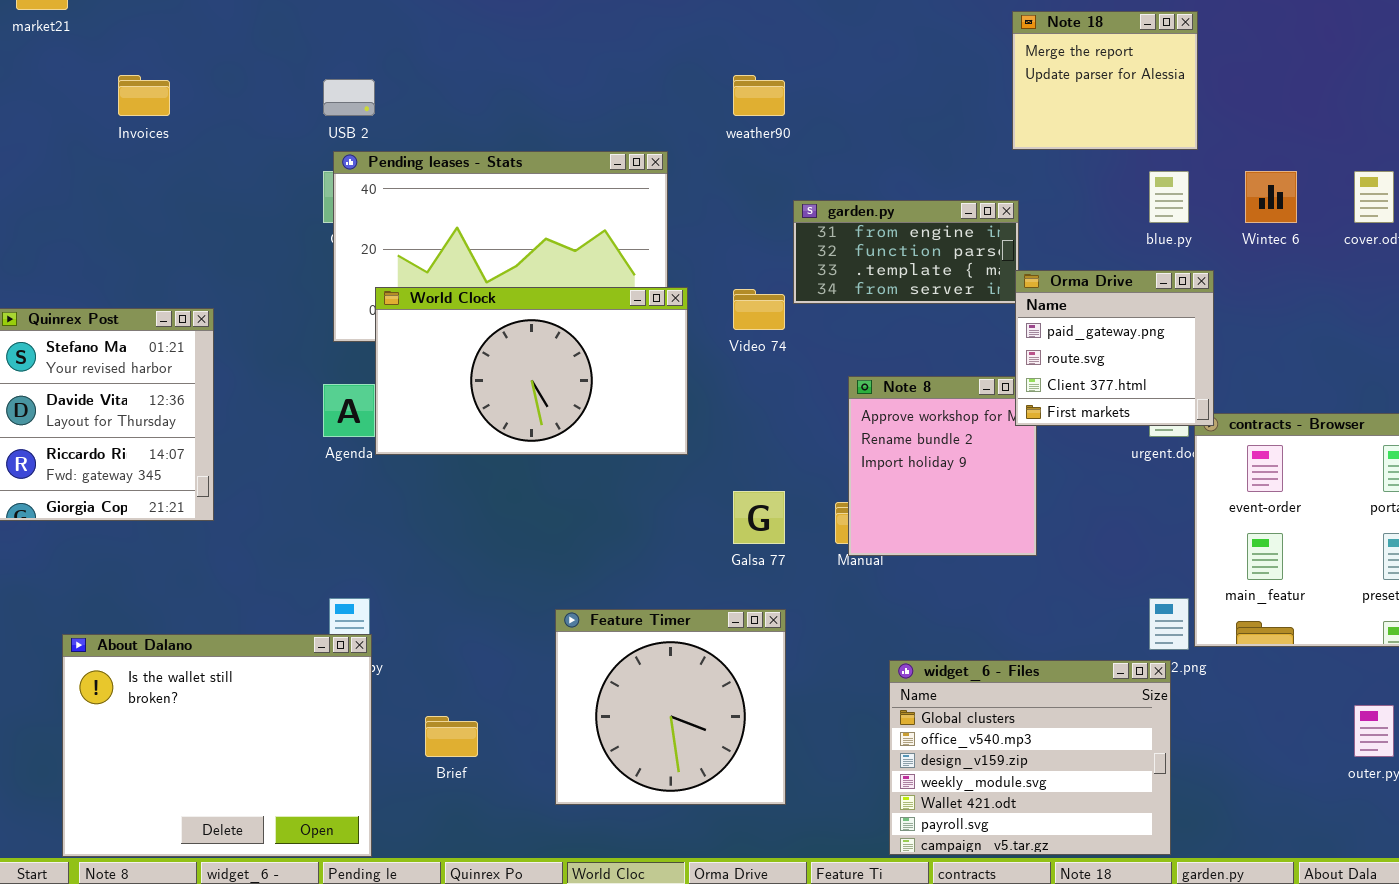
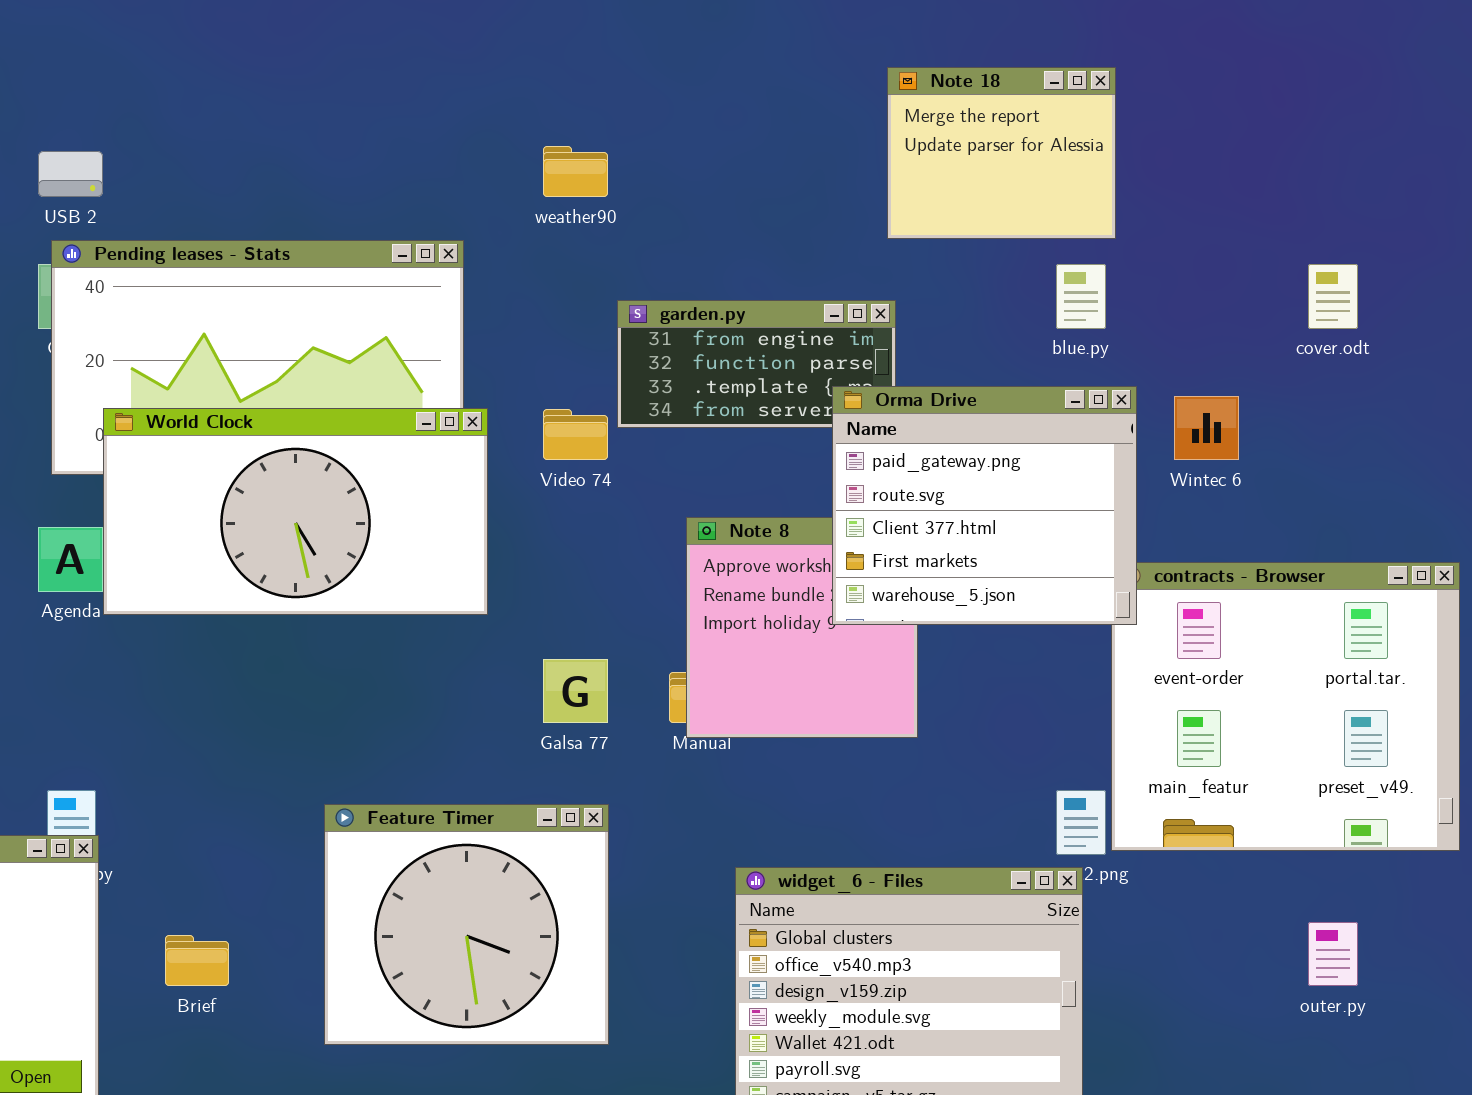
Wintec 6: [1245,171,1297,223] -> [1174,396,1239,460], moved
Orma Drive: [1015,270,1214,426] -> [832,386,1137,625], resized

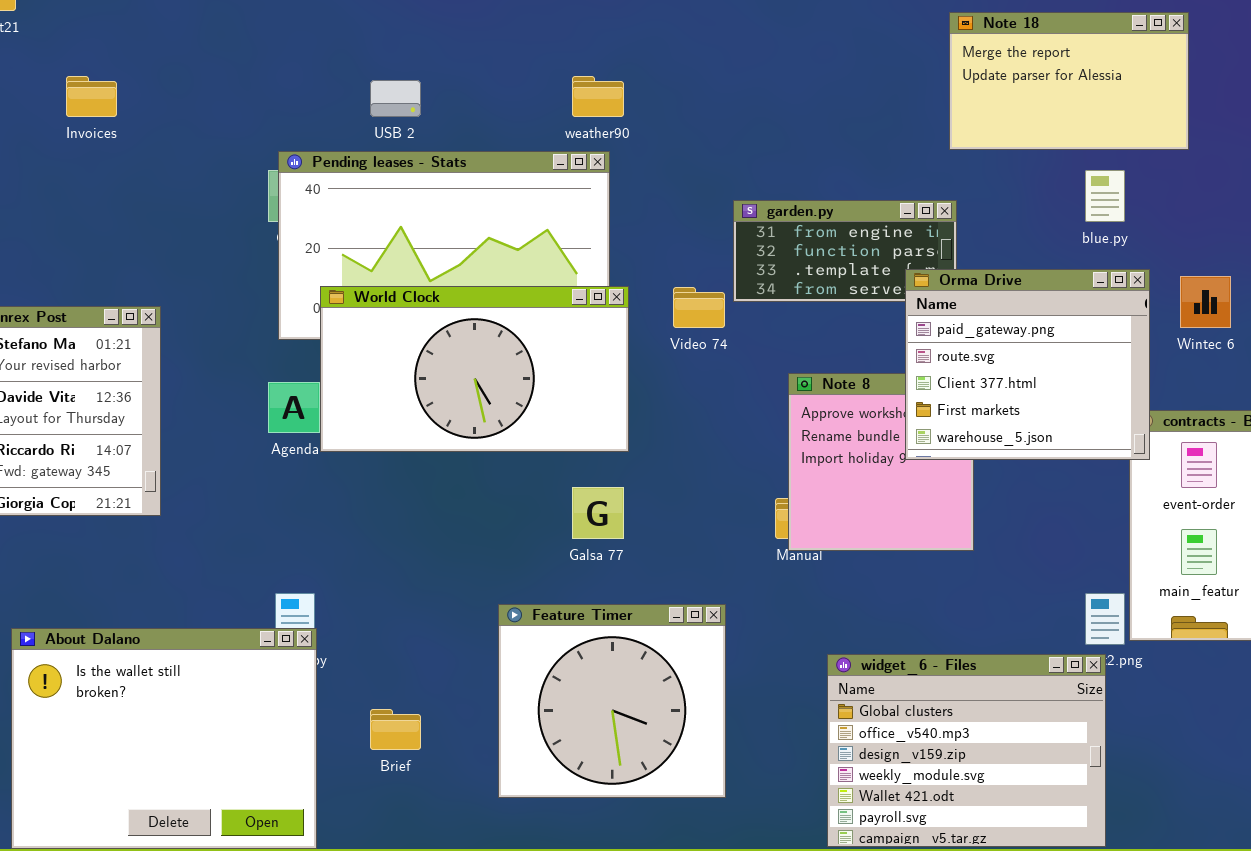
Note 18: [887,67,1116,239] -> [949,12,1189,150], resized
weather90: [543,146,608,197] -> [572,76,624,117], moved
USB 2: [38,151,103,197] -> [370,80,421,117], moved
Galsa 77: [543,659,608,723] -> [572,487,624,539], moved

